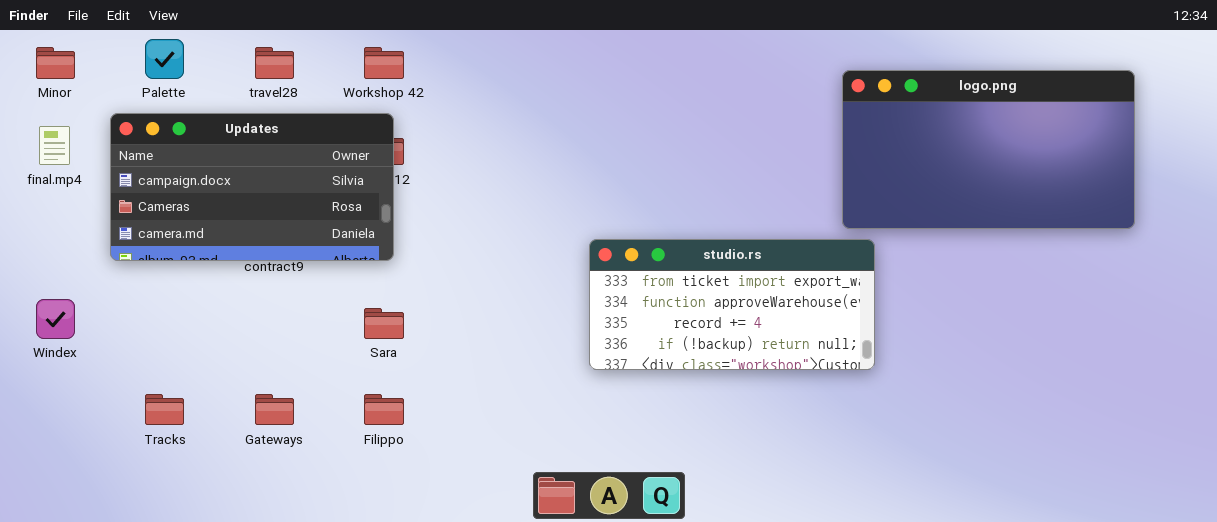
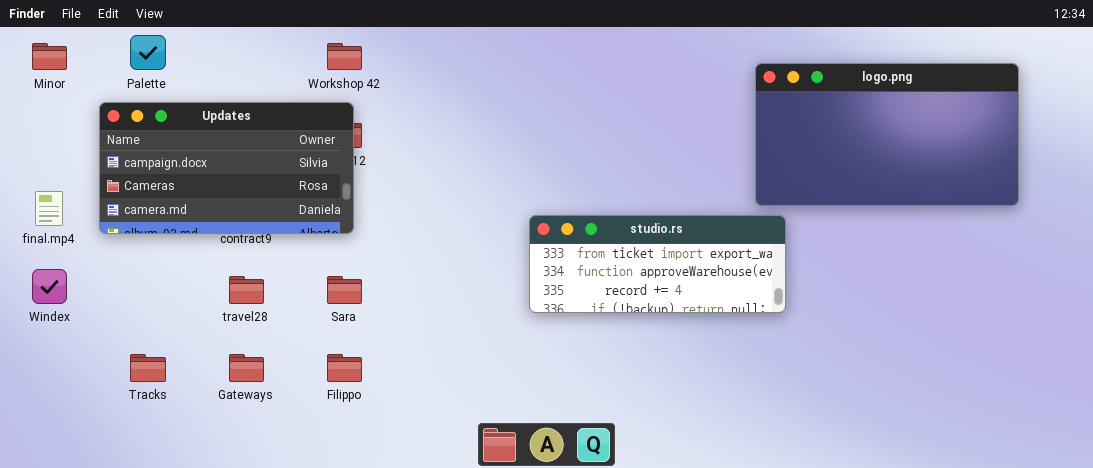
travel28: [255,47,294,79] -> [229,276,264,304], moved
final.mp4: [39,126,70,165] -> [35,191,63,226], moved
studio.rs: [589,239,875,370] -> [529,215,786,313], resized

